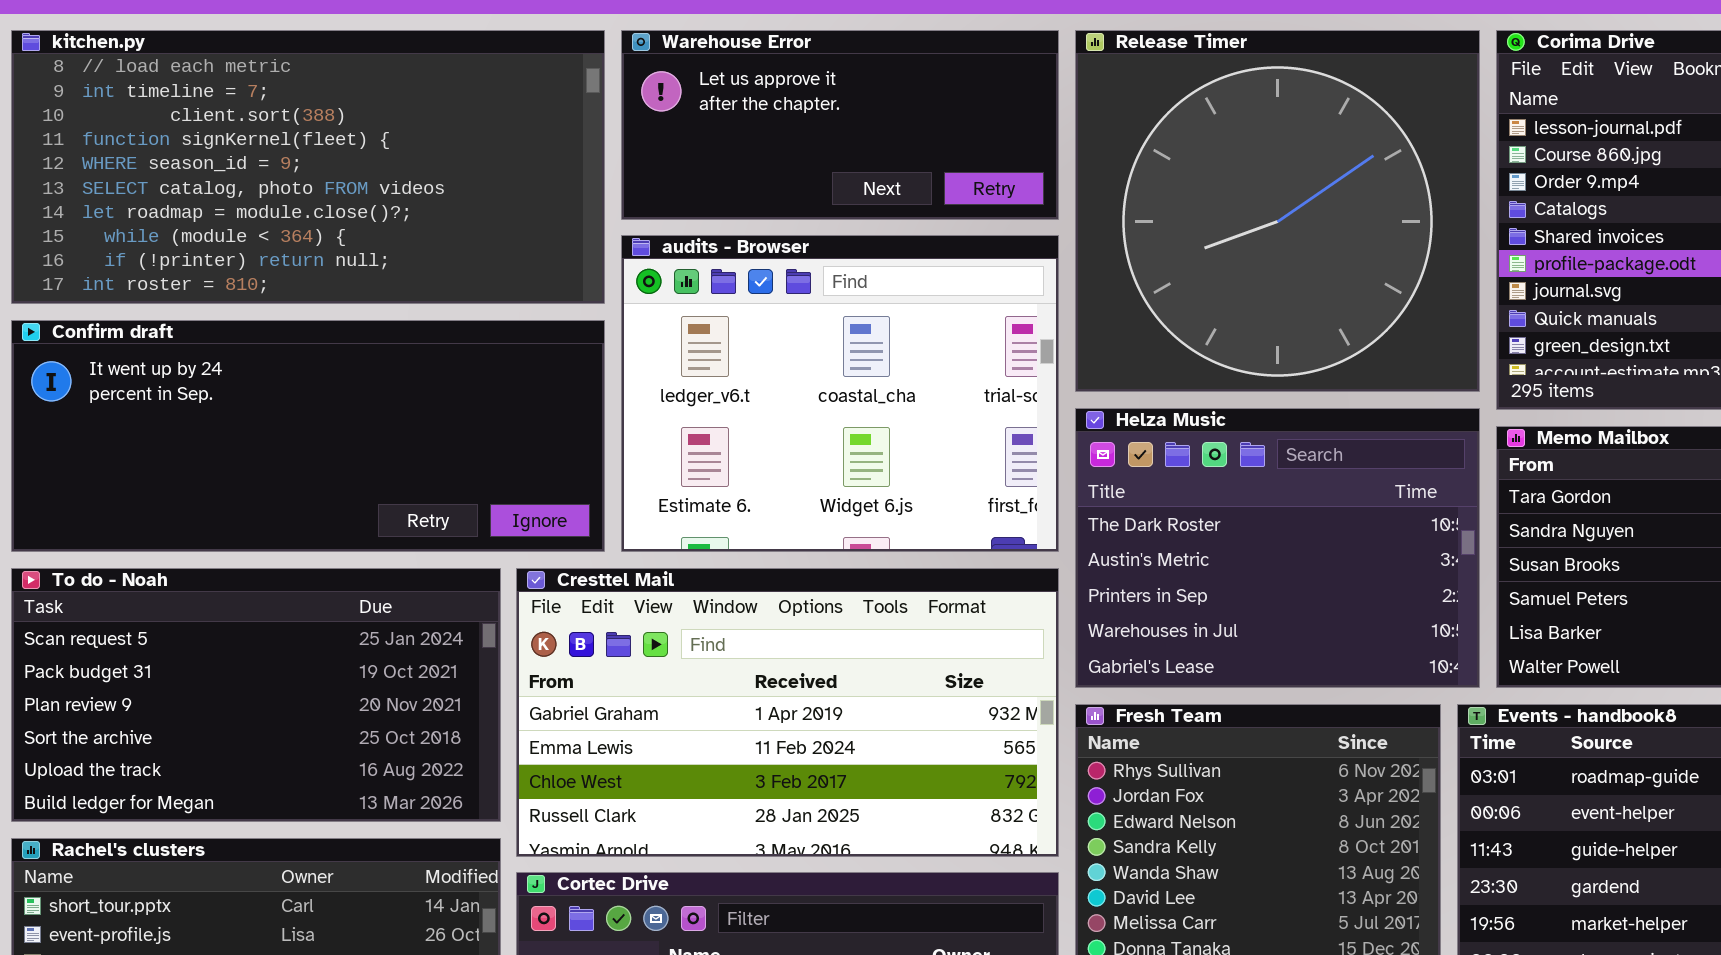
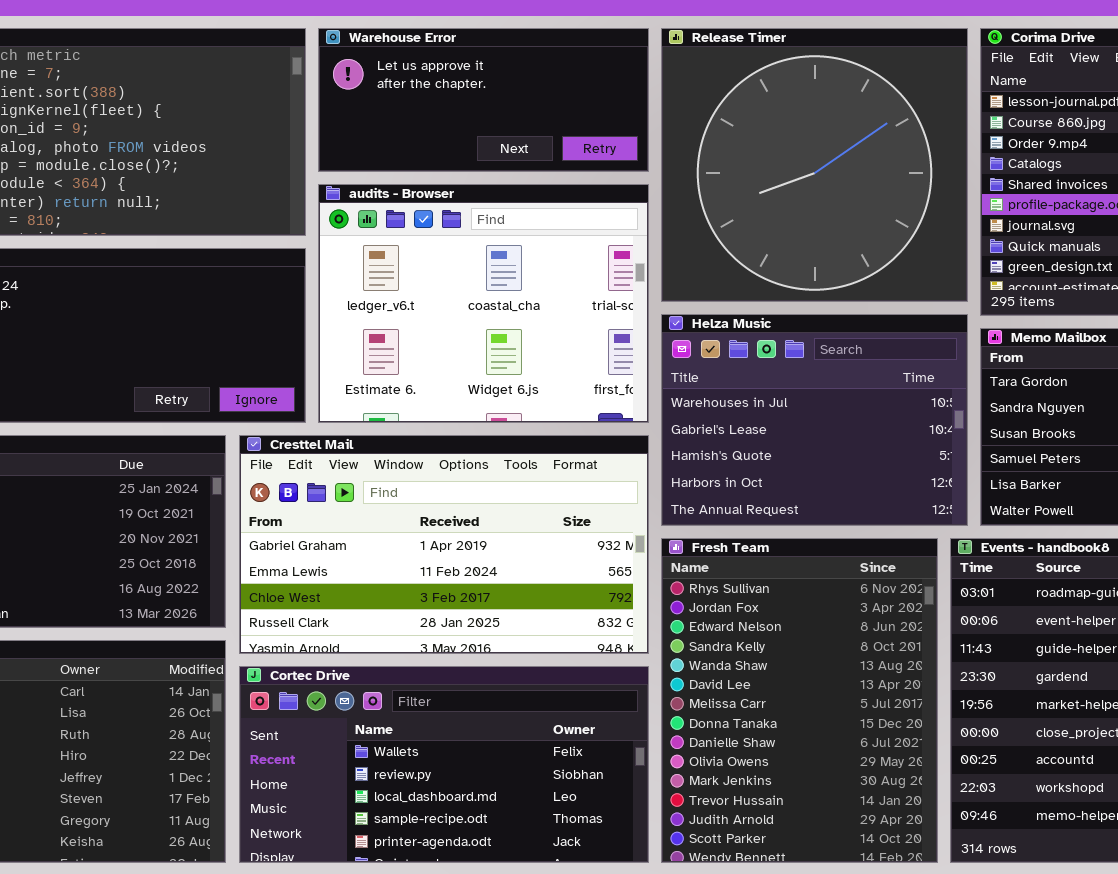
Helza Music: [1075,408,1480,688] -> [661,314,968,526], scrolled down 3 rows

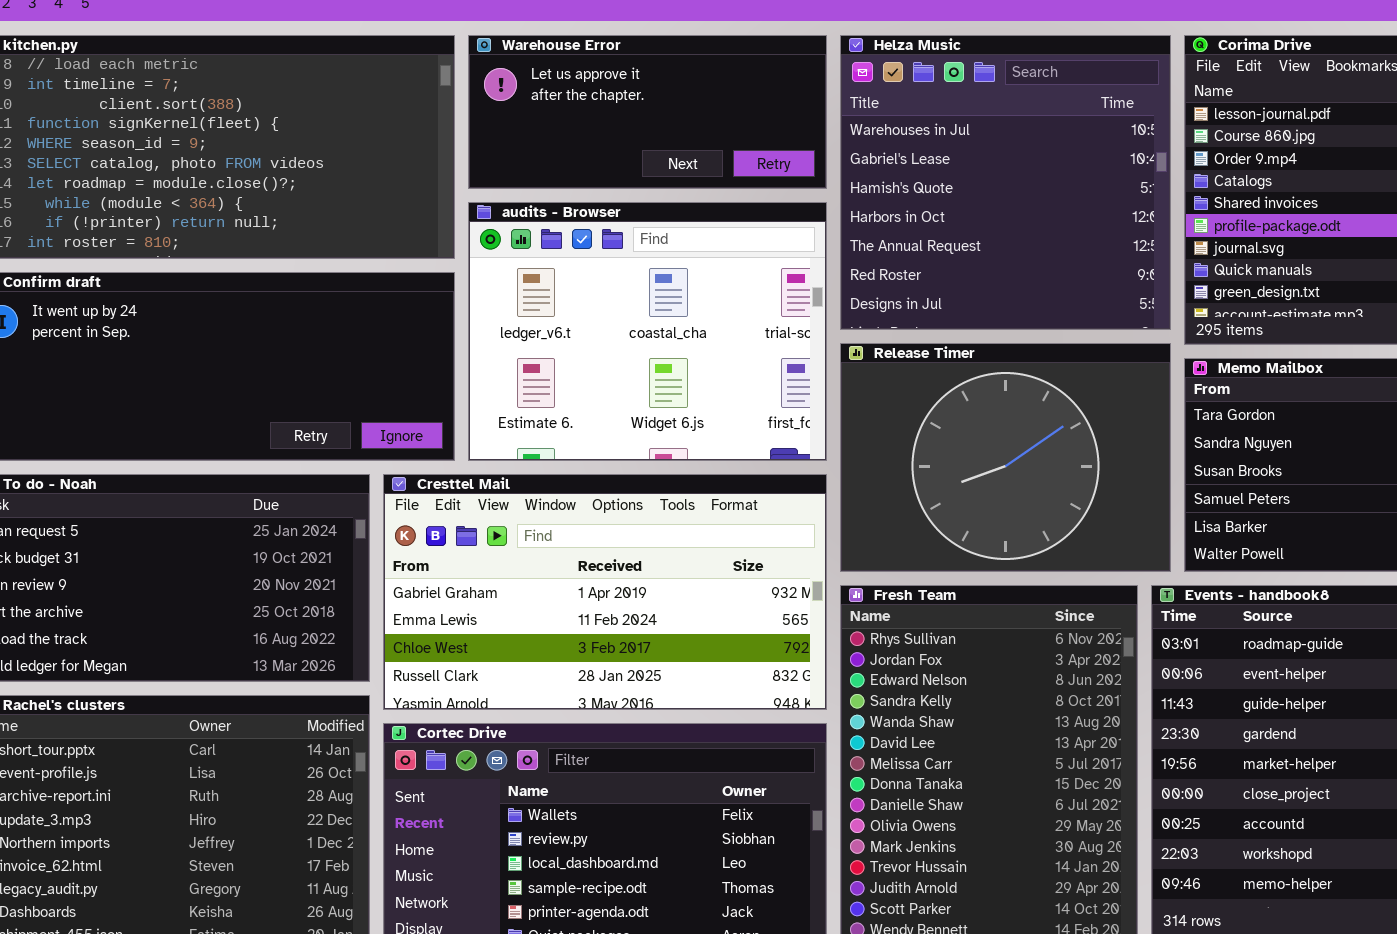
Release Timer: [661,28,968,302] -> [840,343,1171,572], moved, resized
Helza Music: [661,314,968,526] -> [840,35,1171,330], moved, resized

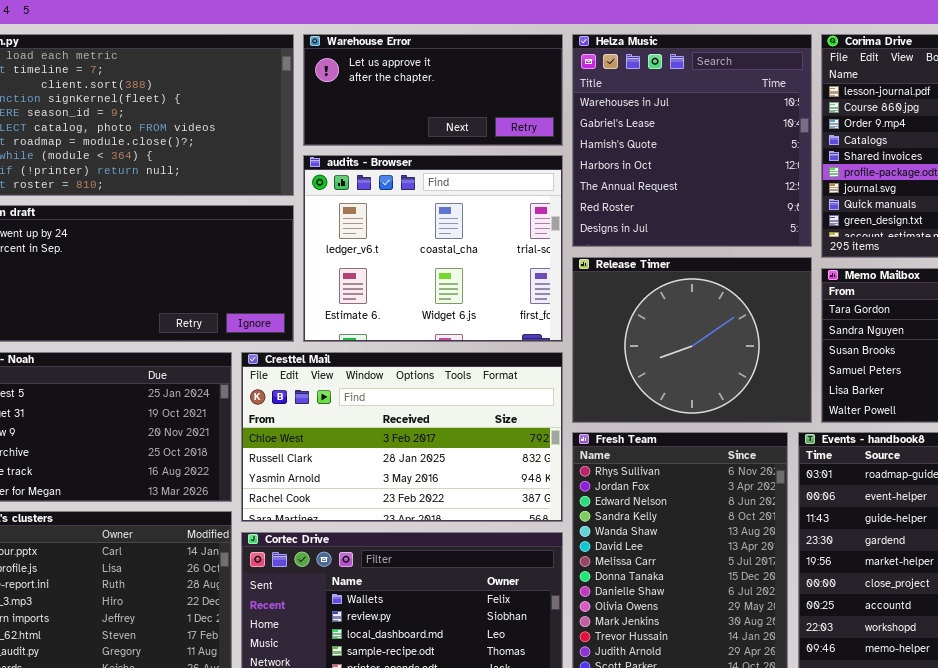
Cresttel Mail: [383,474,827,710] -> [241,352,563,522], scrolled down 2 rows

